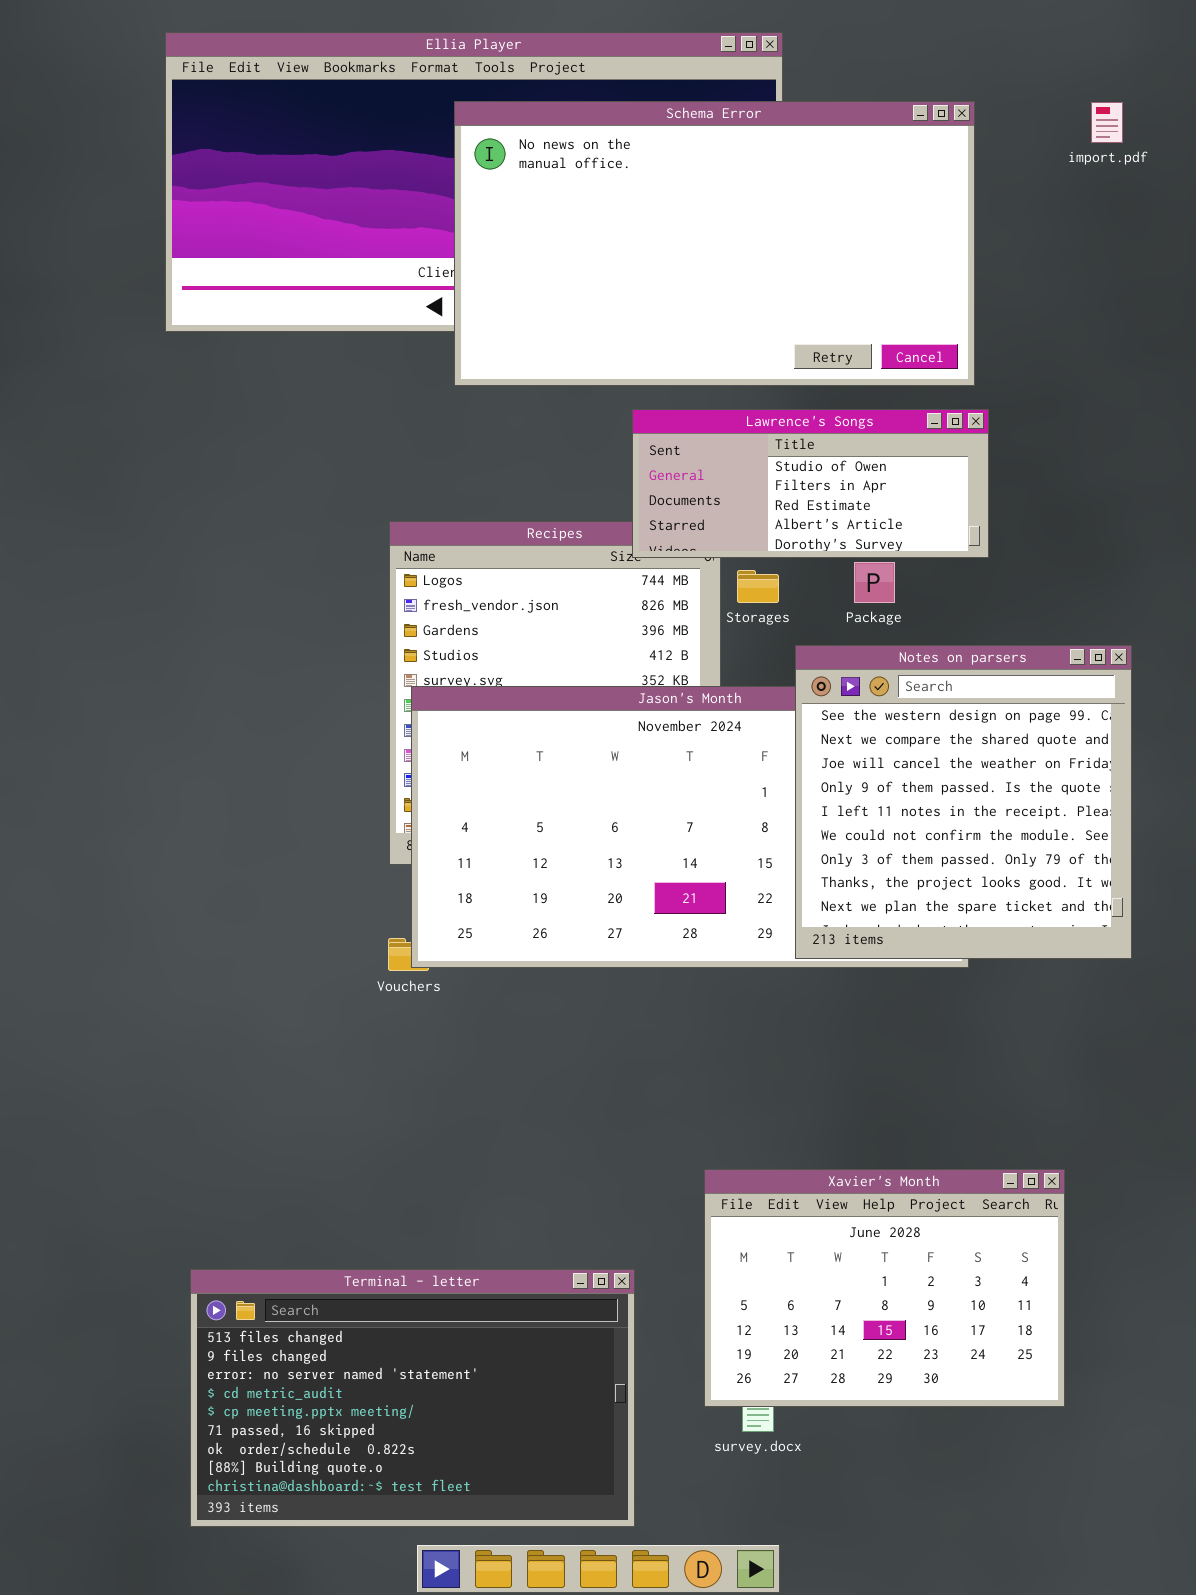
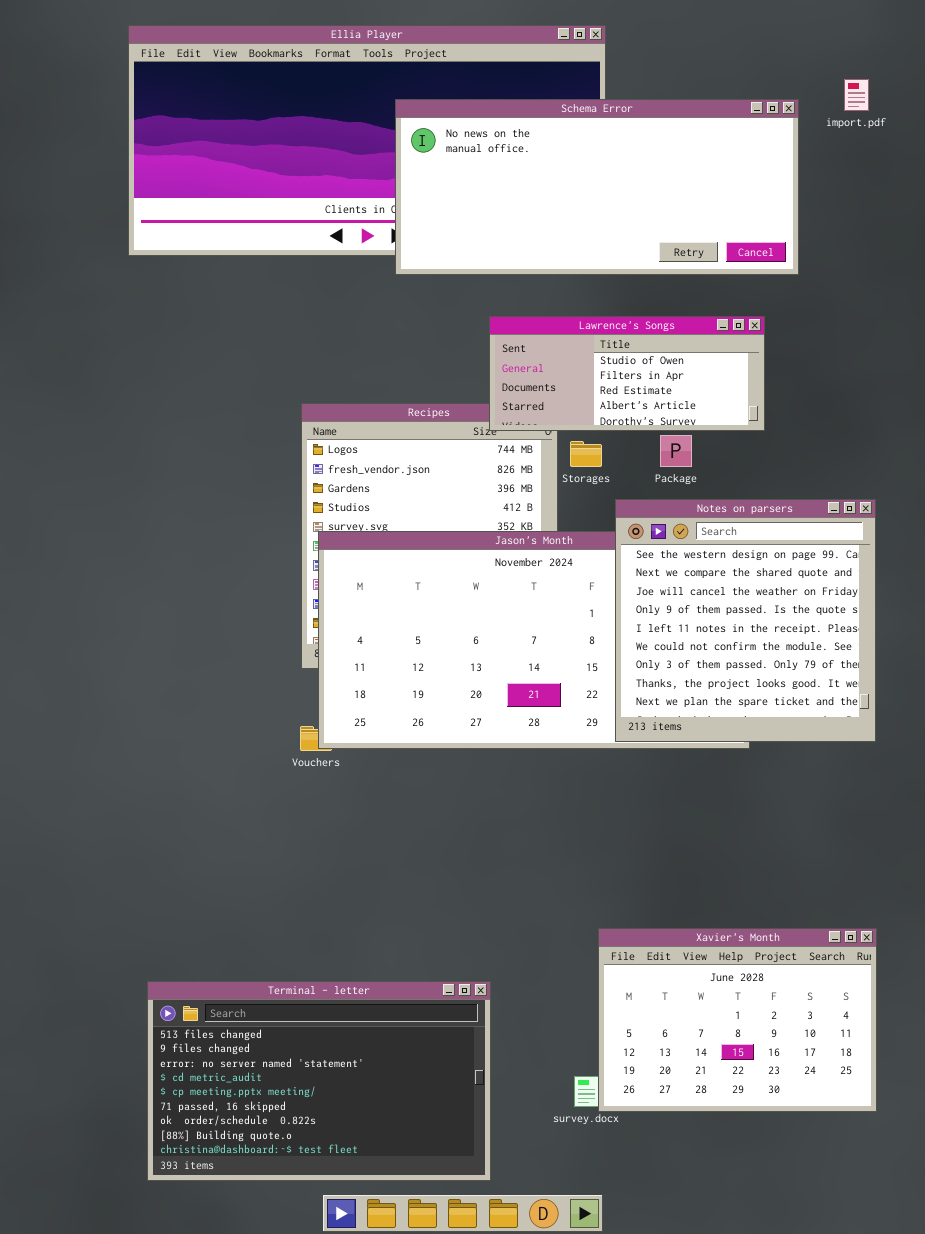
Schema Error: [454,101,975,386] -> [395,99,799,275], moved, resized
Xavier's Month: [704,1169,1065,1407] -> [598,928,877,1112], moved

